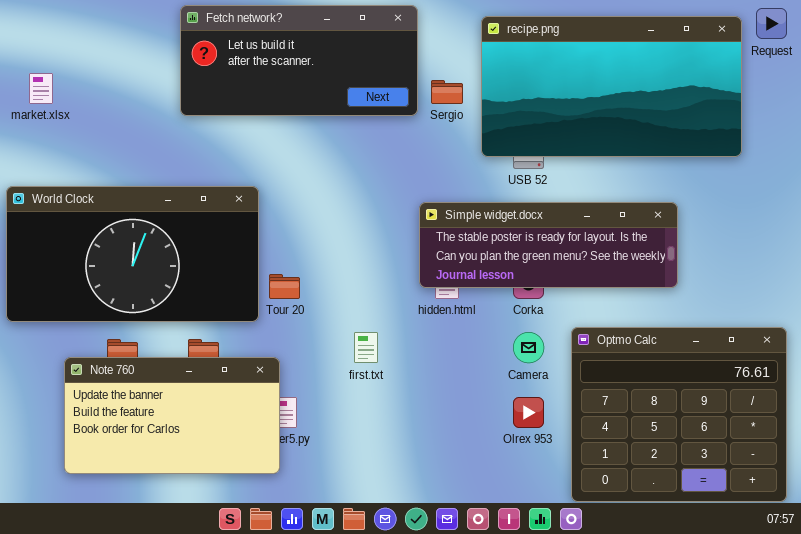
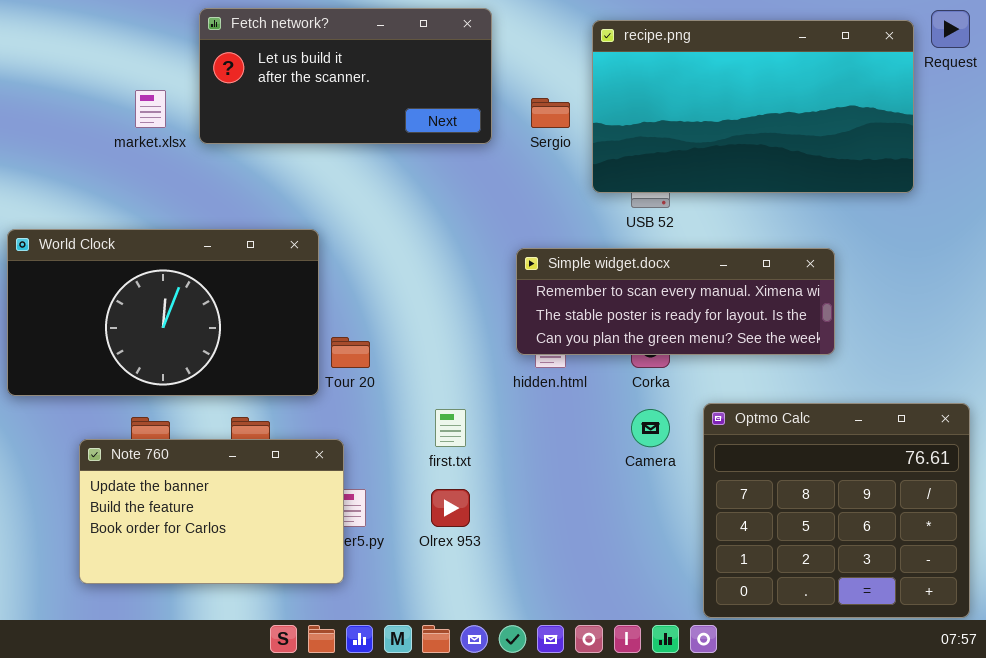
Fetch network?: [180,5,418,116] -> [199,8,492,144], moved
market.xlsx: [29,73,53,104] -> [135,90,166,128], moved
Simple widget.docx: [419,202,678,288] -> [516,248,835,355], scrolled up 1 row
Olrex 953: [513,397,544,428] -> [431,489,470,527], moved

